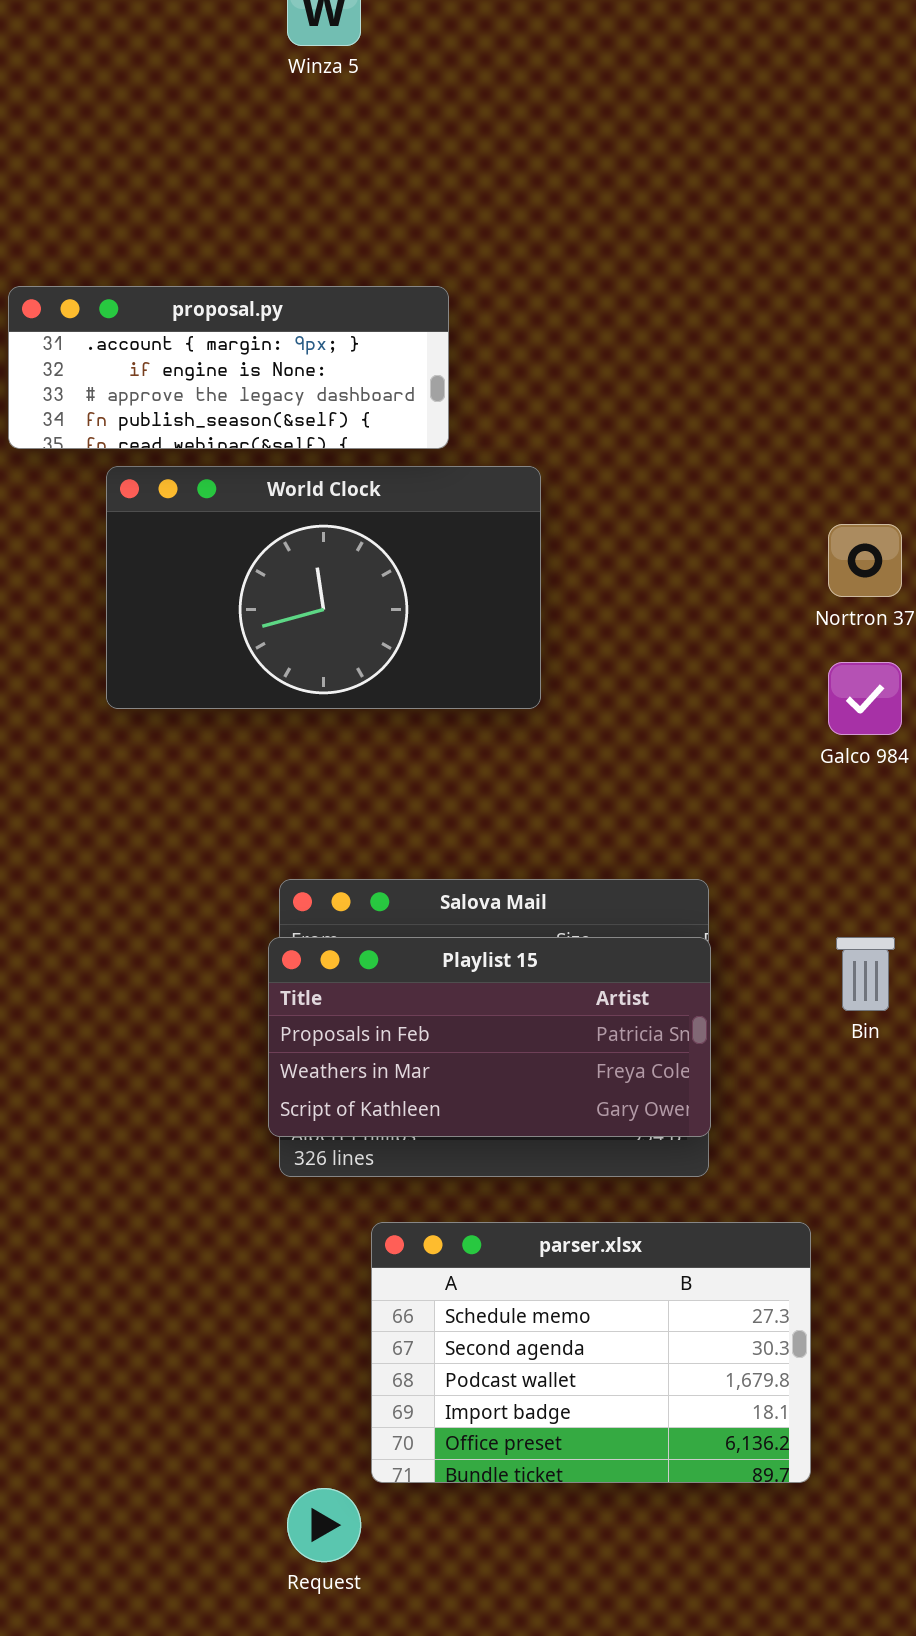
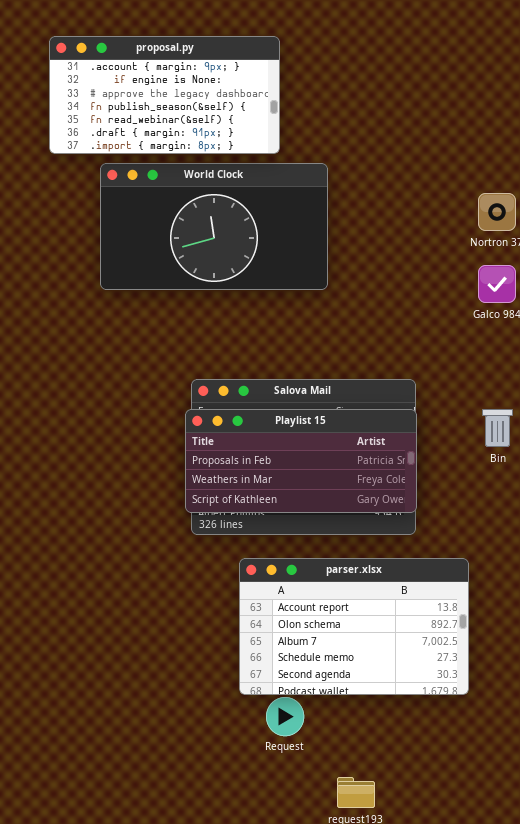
proposal.py: [8,286,449,449] -> [49,36,280,154], resized
parser.xlsx: [371,1222,811,1483] -> [239,558,469,695], scrolled up 3 rows
Request: [287,1488,361,1562] -> [266,697,304,736], moved

